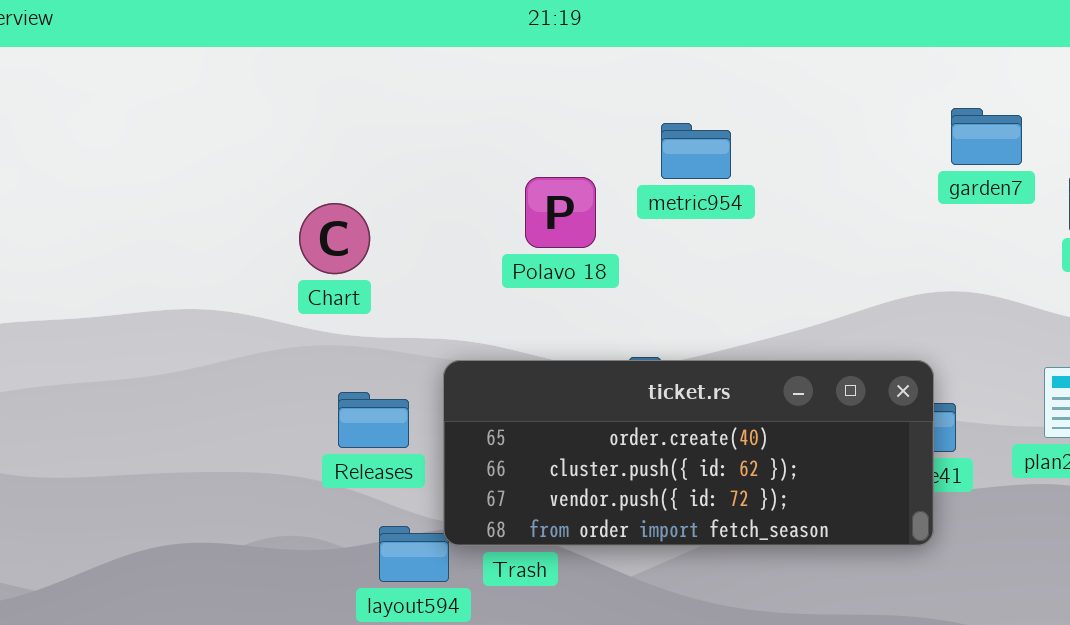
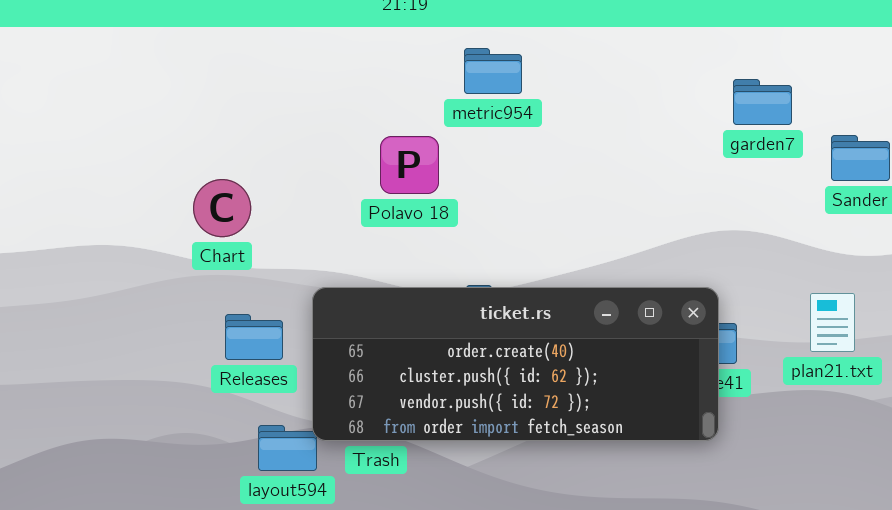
metric954: [661,123,731,179] -> [464,48,522,94], moved
Chart: [299,203,370,274] -> [193,179,251,237], moved

